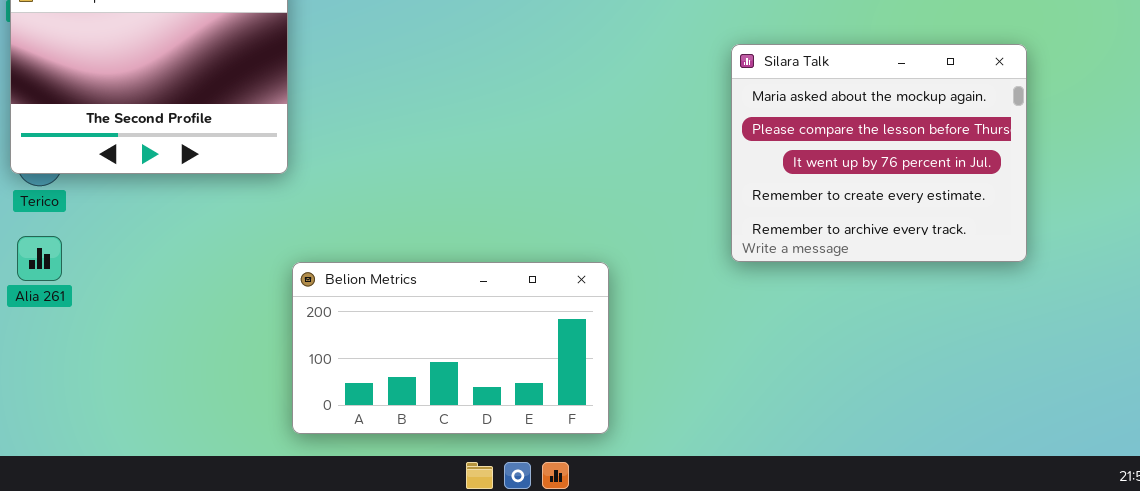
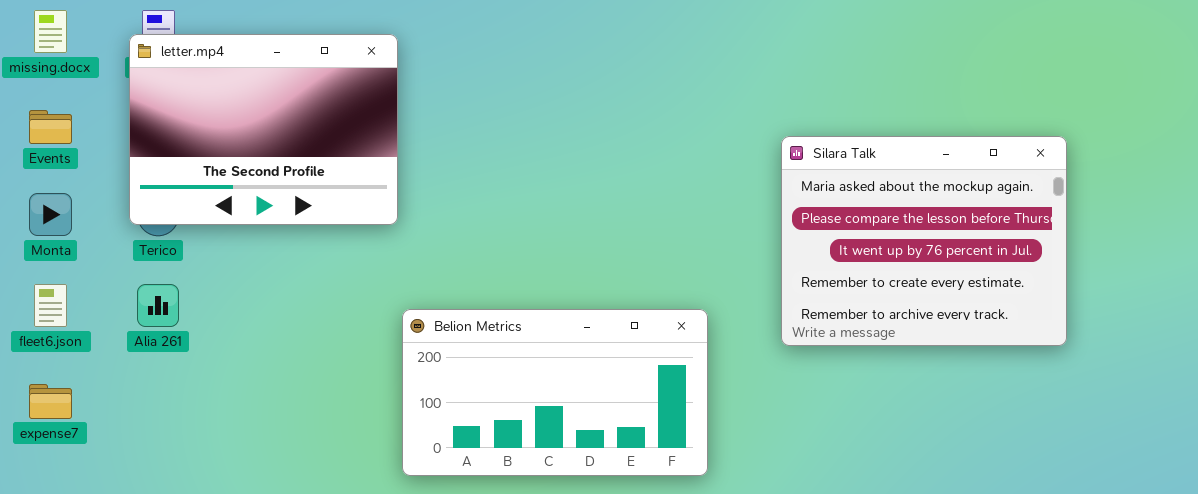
Silara Talk: [731,44,1027,262] -> [781,136,1067,346], moved

